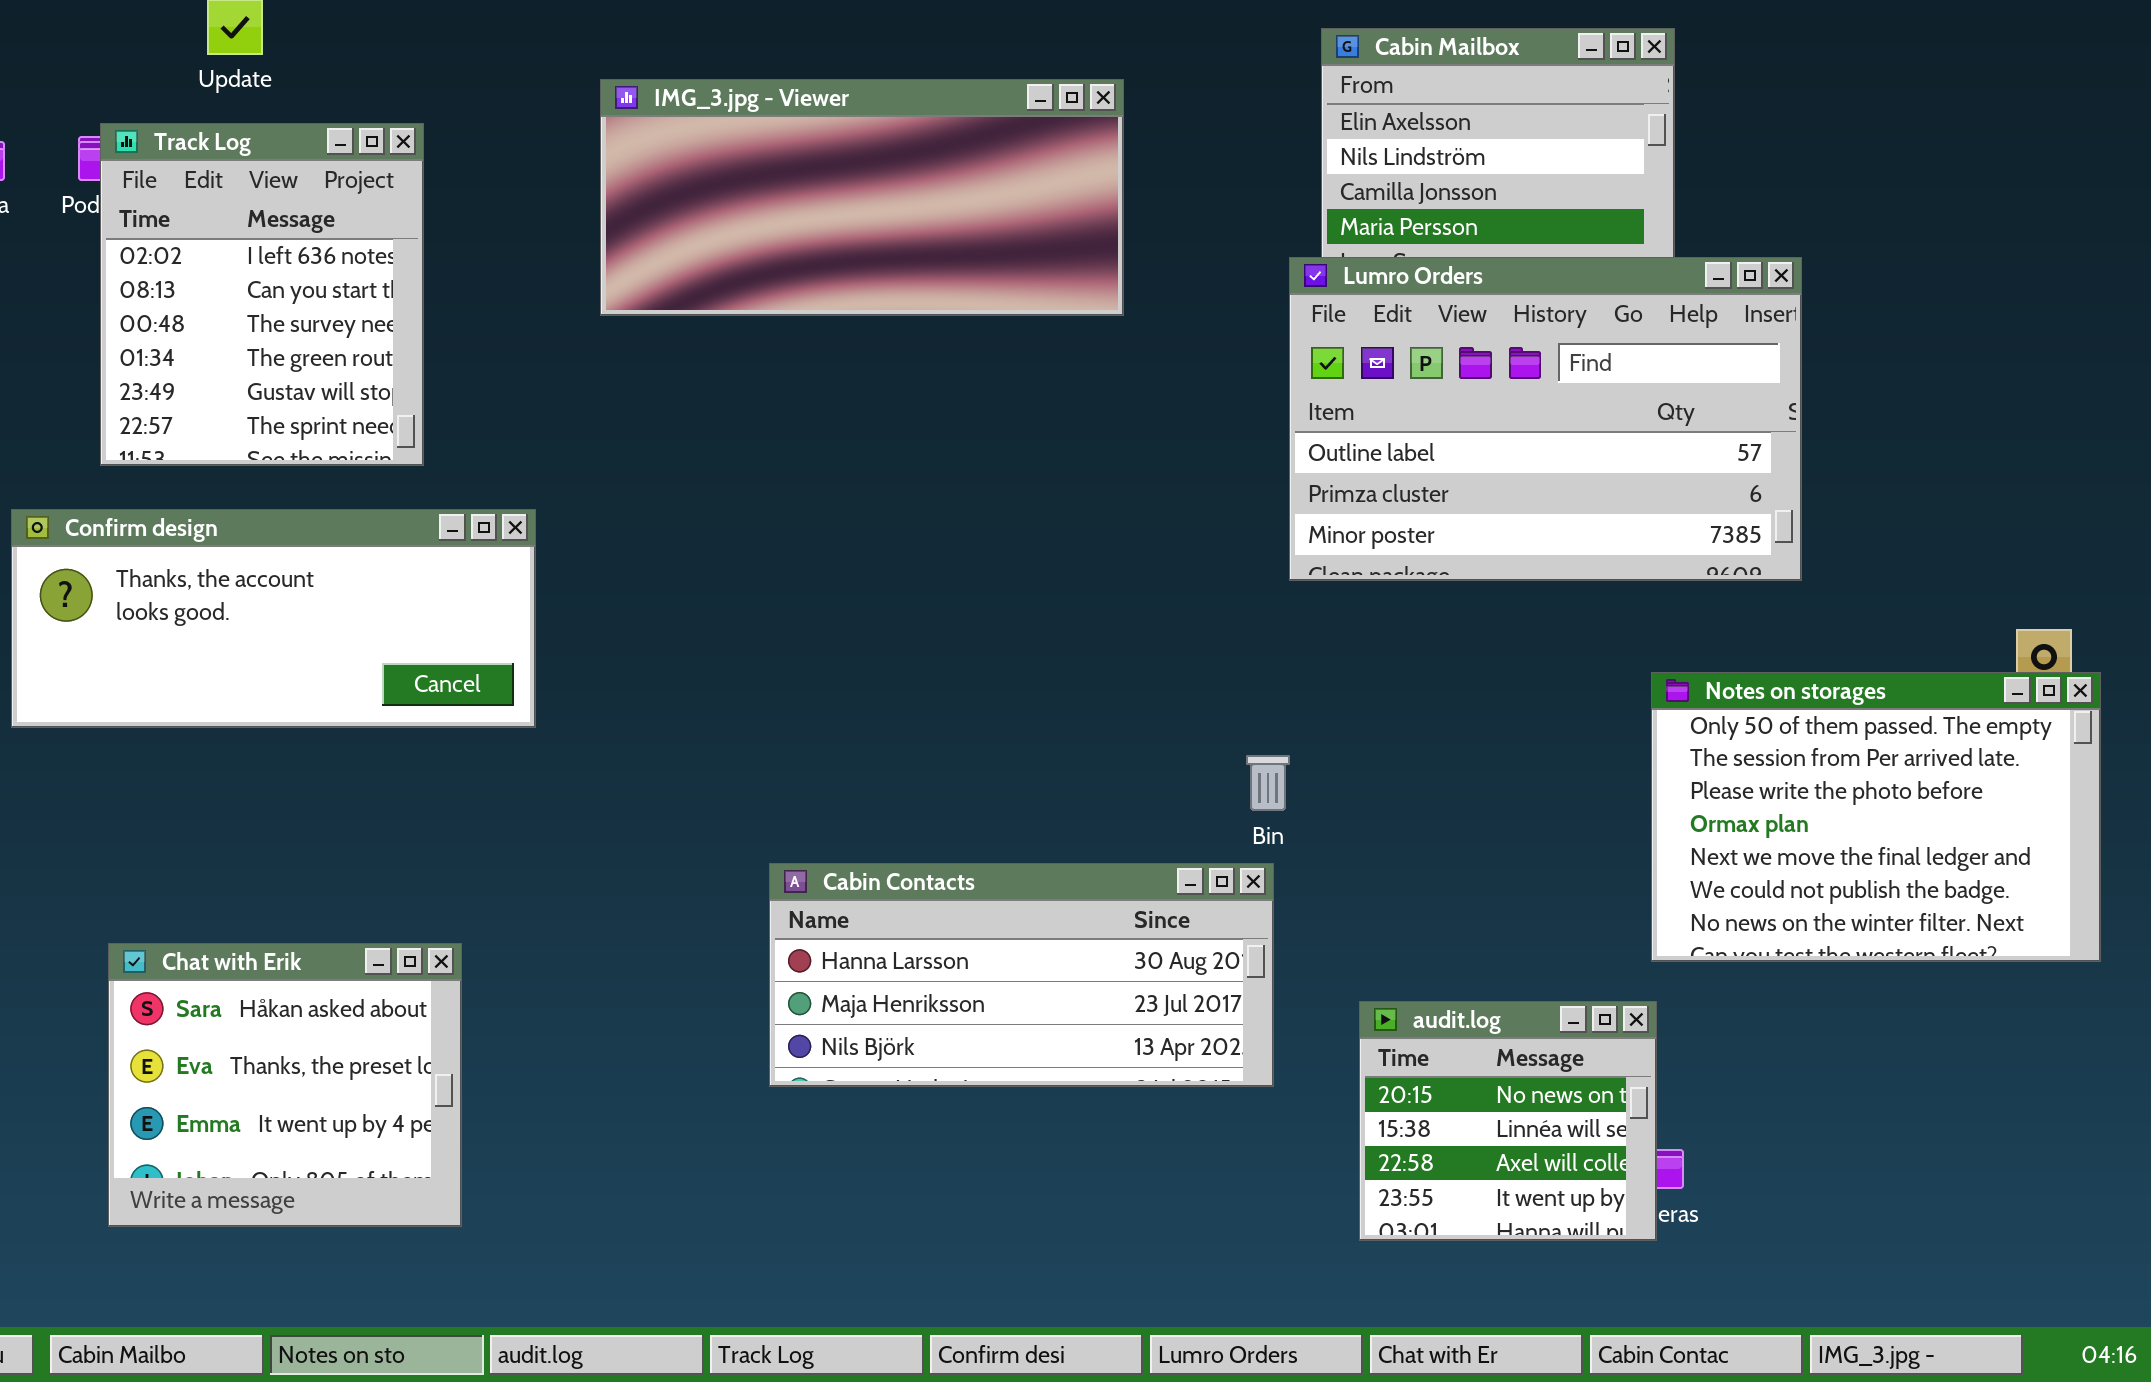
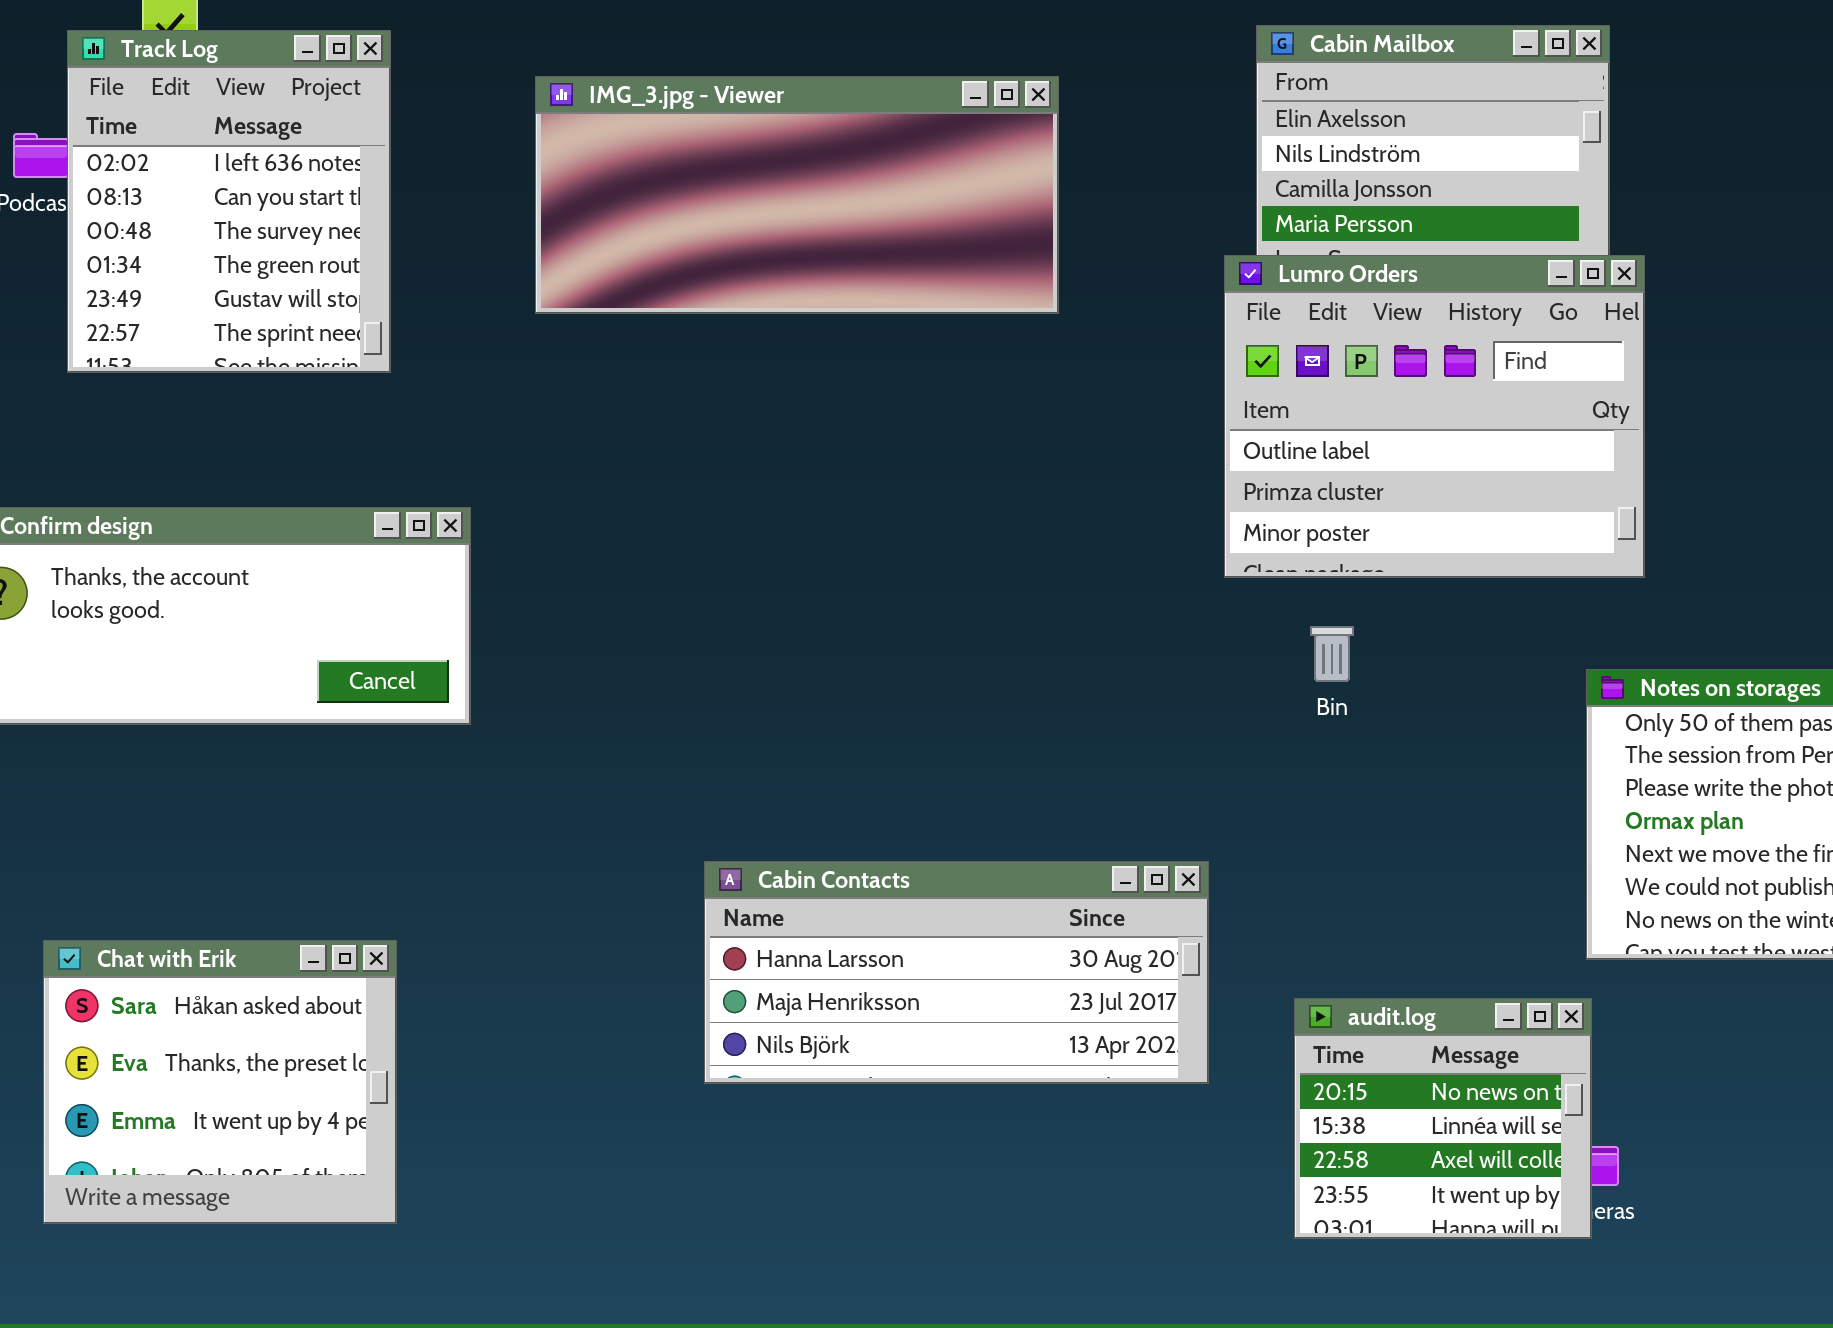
Track Log: [100,123,424,466] -> [67,30,391,373], moved
Lumro Orders: [1289,257,1802,581] -> [1224,255,1645,578], resized
Bin: [1246,755,1290,811] -> [1310,626,1354,682], moved

